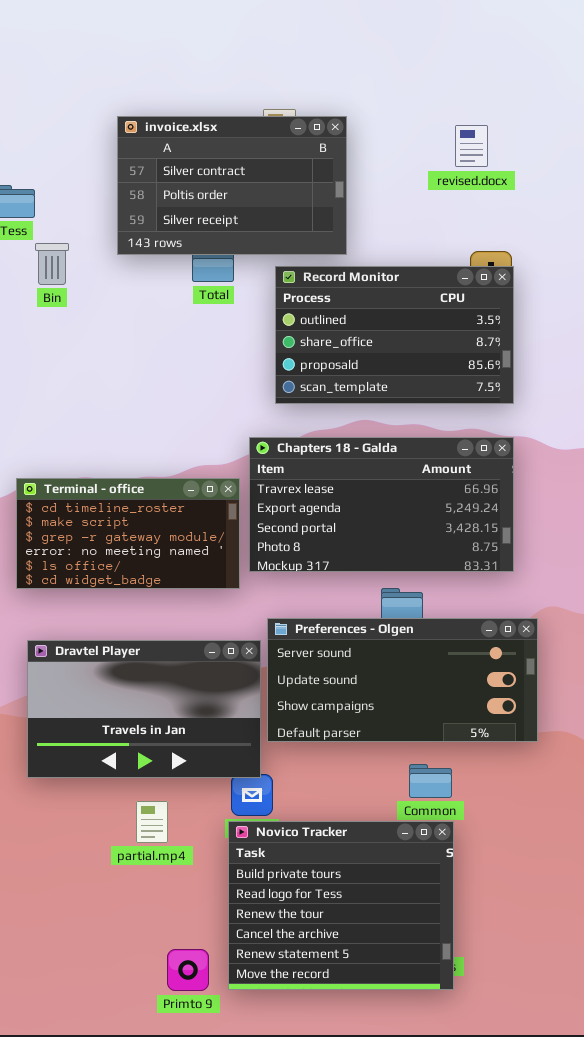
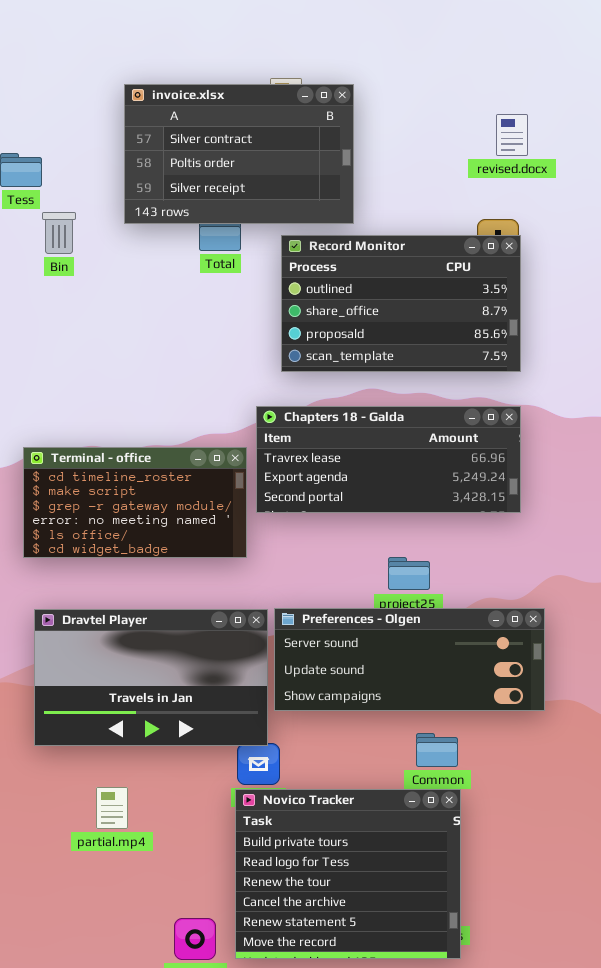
revised.docx: [455,125,488,167] -> [496,114,528,156], moved
Chapters 18 - Galda: [249,437,514,572] -> [256,406,521,513], resized
Preferences - Olgen: [267,618,538,742] -> [274,608,545,711], resized
partial.mp4: [136,801,168,843] -> [96,787,128,829], moved

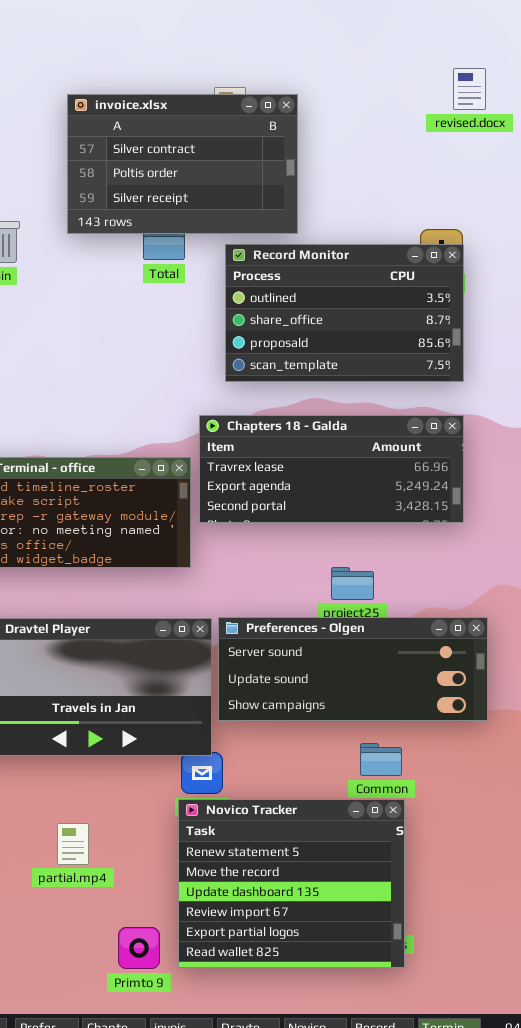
revised.docx: [496,114,528,156] -> [453,68,486,110], moved
partial.mp4: [96,787,128,829] -> [57,823,89,865], moved
Novico Tracker: [235,789,461,959] -> [178,799,405,968], scrolled down 4 rows

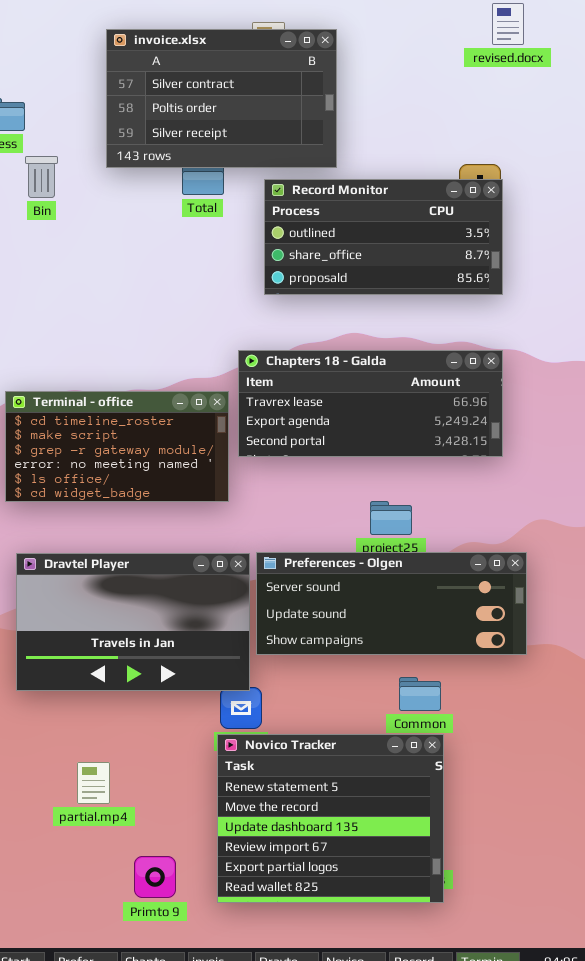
Record Monitor: [225,244,464,382] -> [264,179,503,295], resized
partial.mp4: [57,823,89,865] -> [77,762,110,804], moved
Primto 9: [118,927,160,969] -> [134,856,176,898], moved

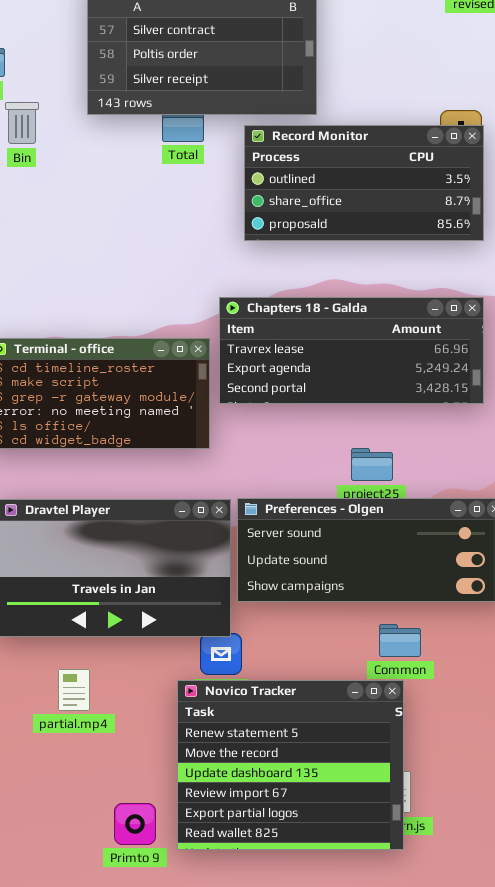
Novico Tracker: [217,734,444,903] -> [177,680,404,850], moved
partial.mp4: [77,762,110,804] -> [58,669,90,711], moved

